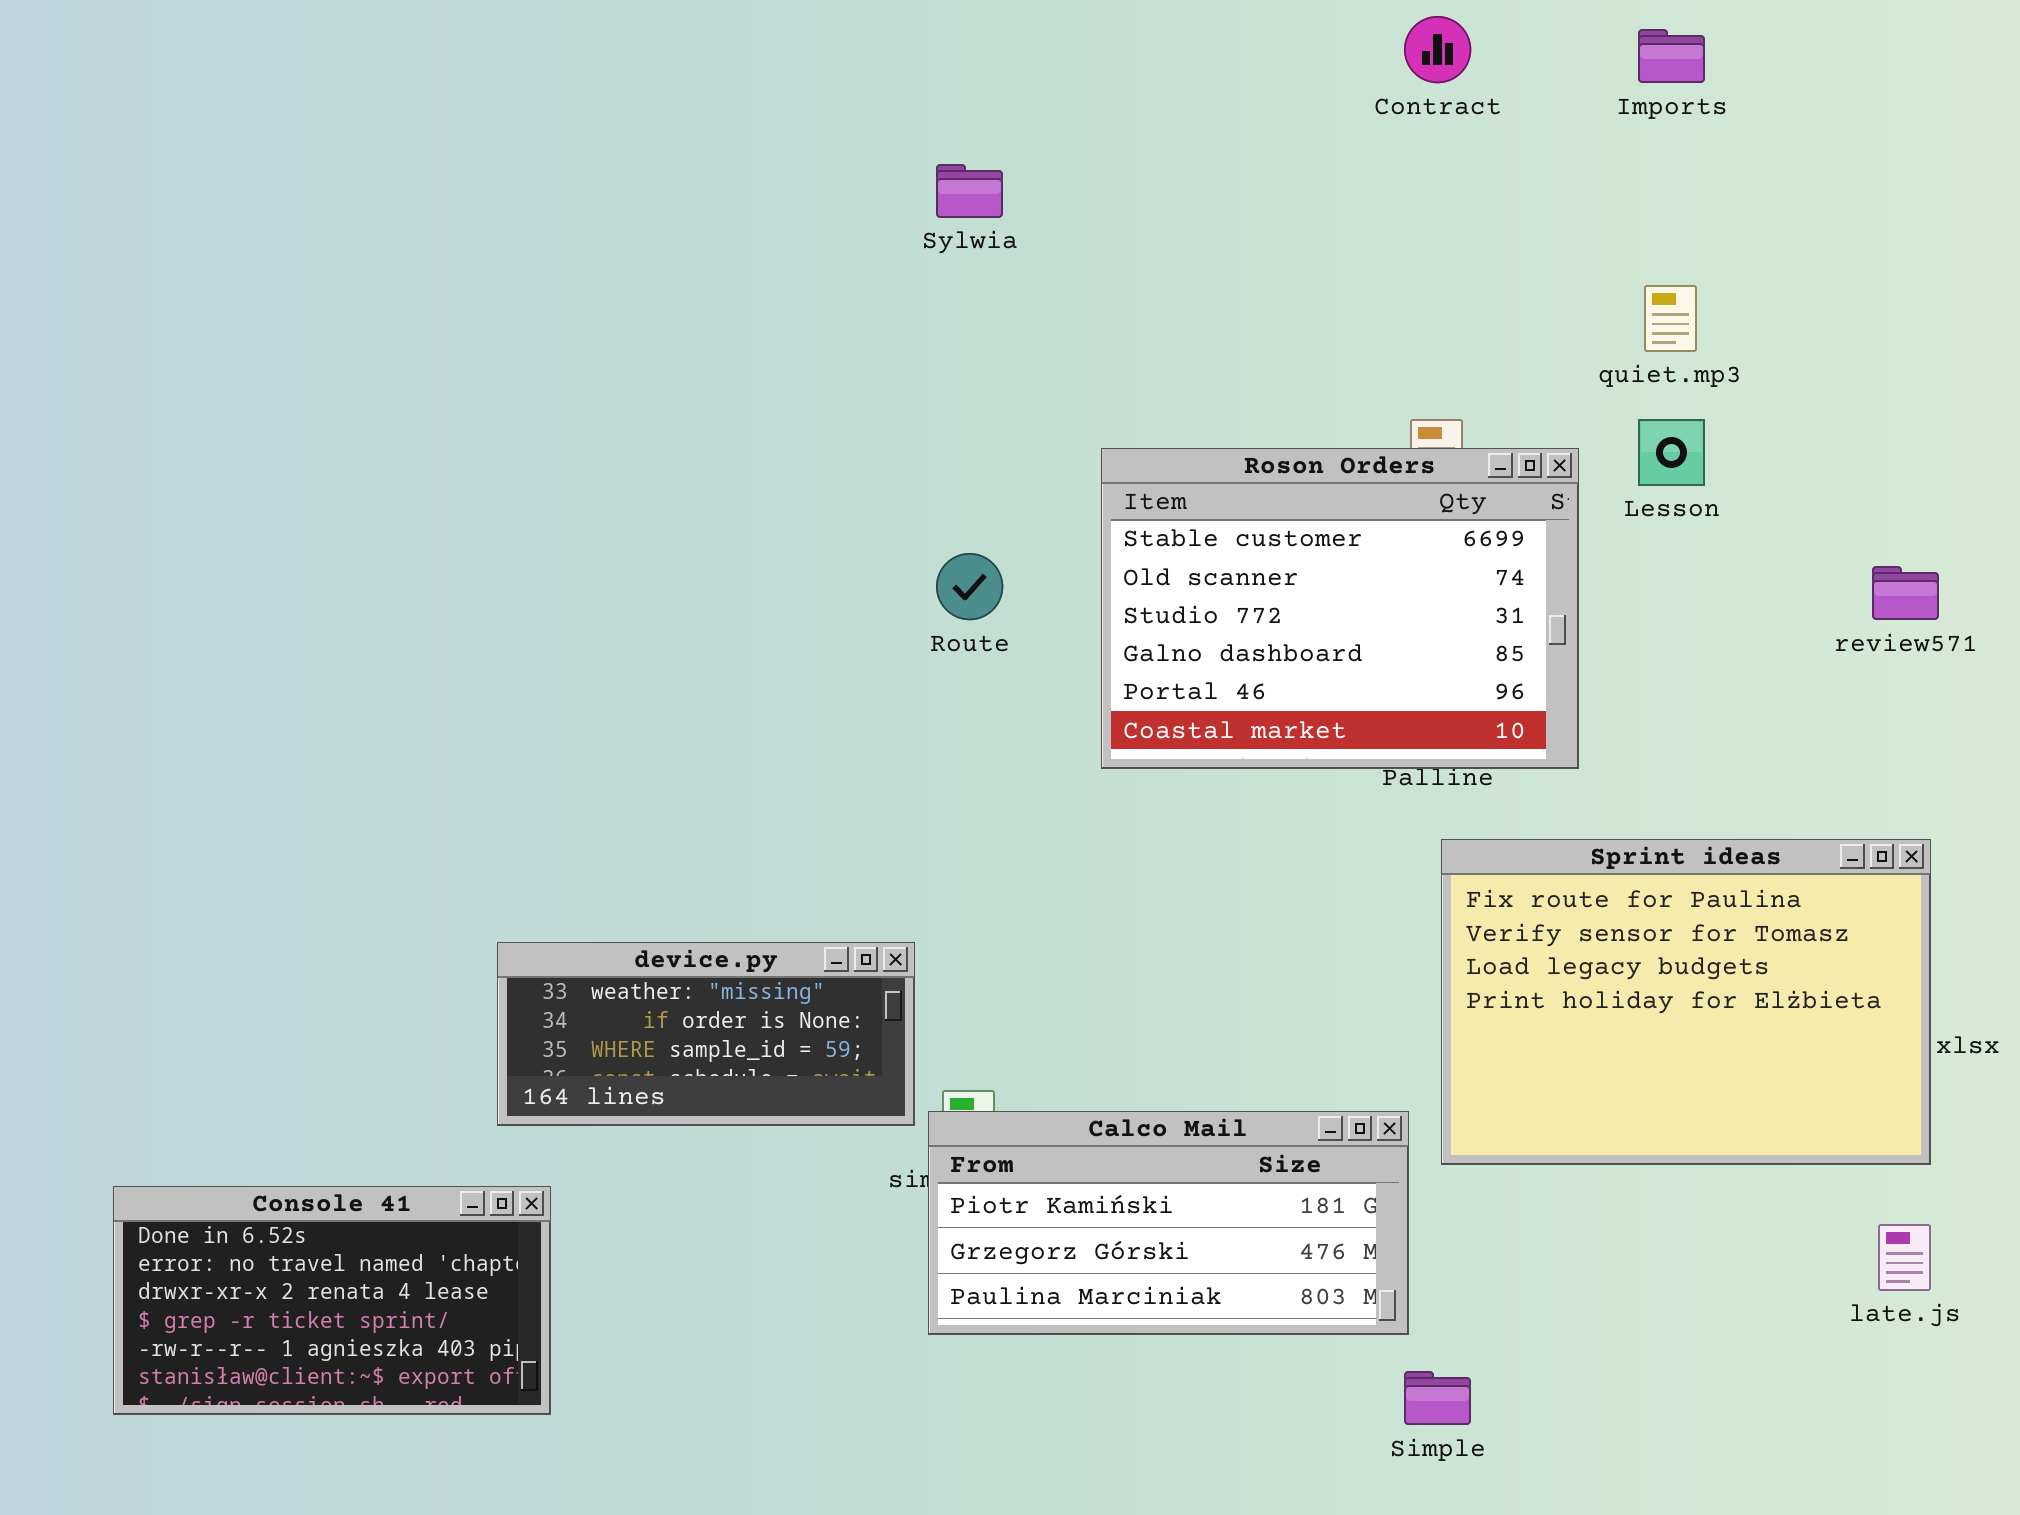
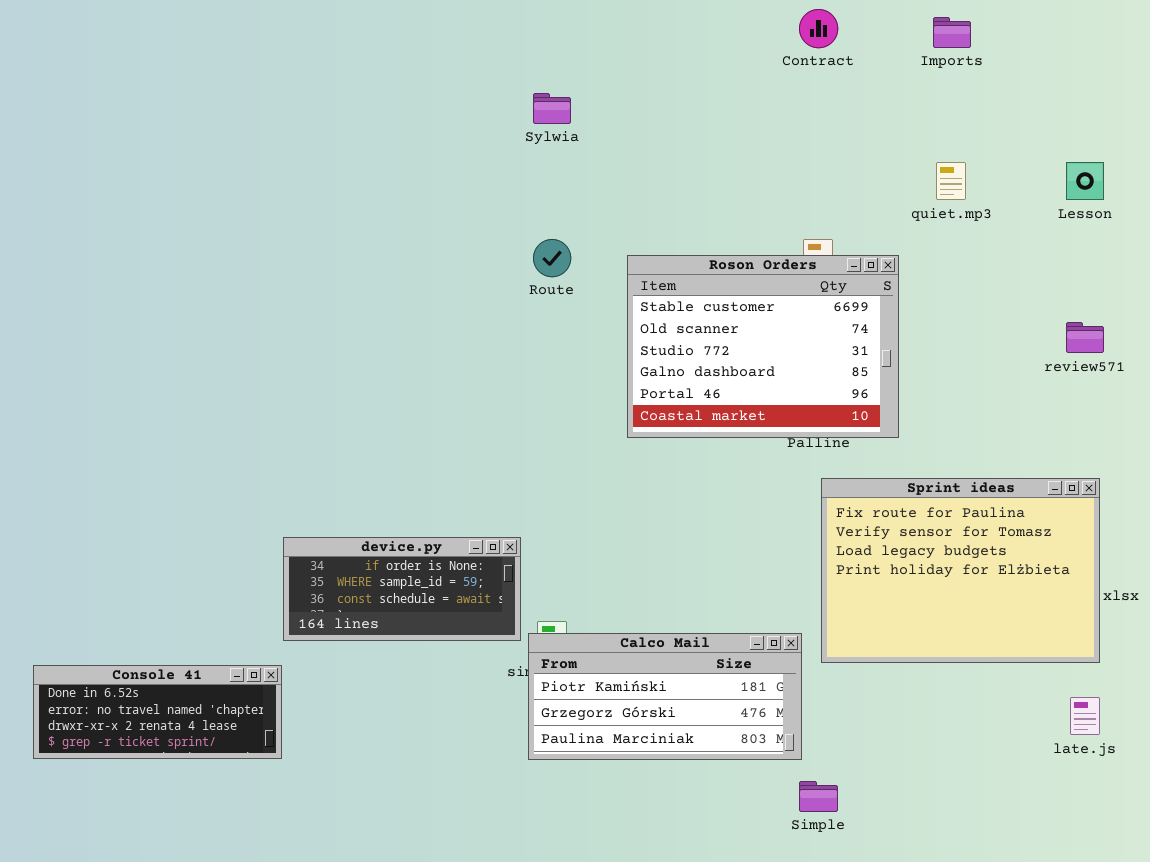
Lesson: [1638,419,1705,486] -> [1066,162,1104,200], moved
Route: [936,553,1003,620] -> [533,239,571,277], moved
device.py: [497,942,915,1126] -> [283,537,521,641], scrolled down 1 row
Console 41: [113,1186,551,1415] -> [33,665,282,759], moved, resized

